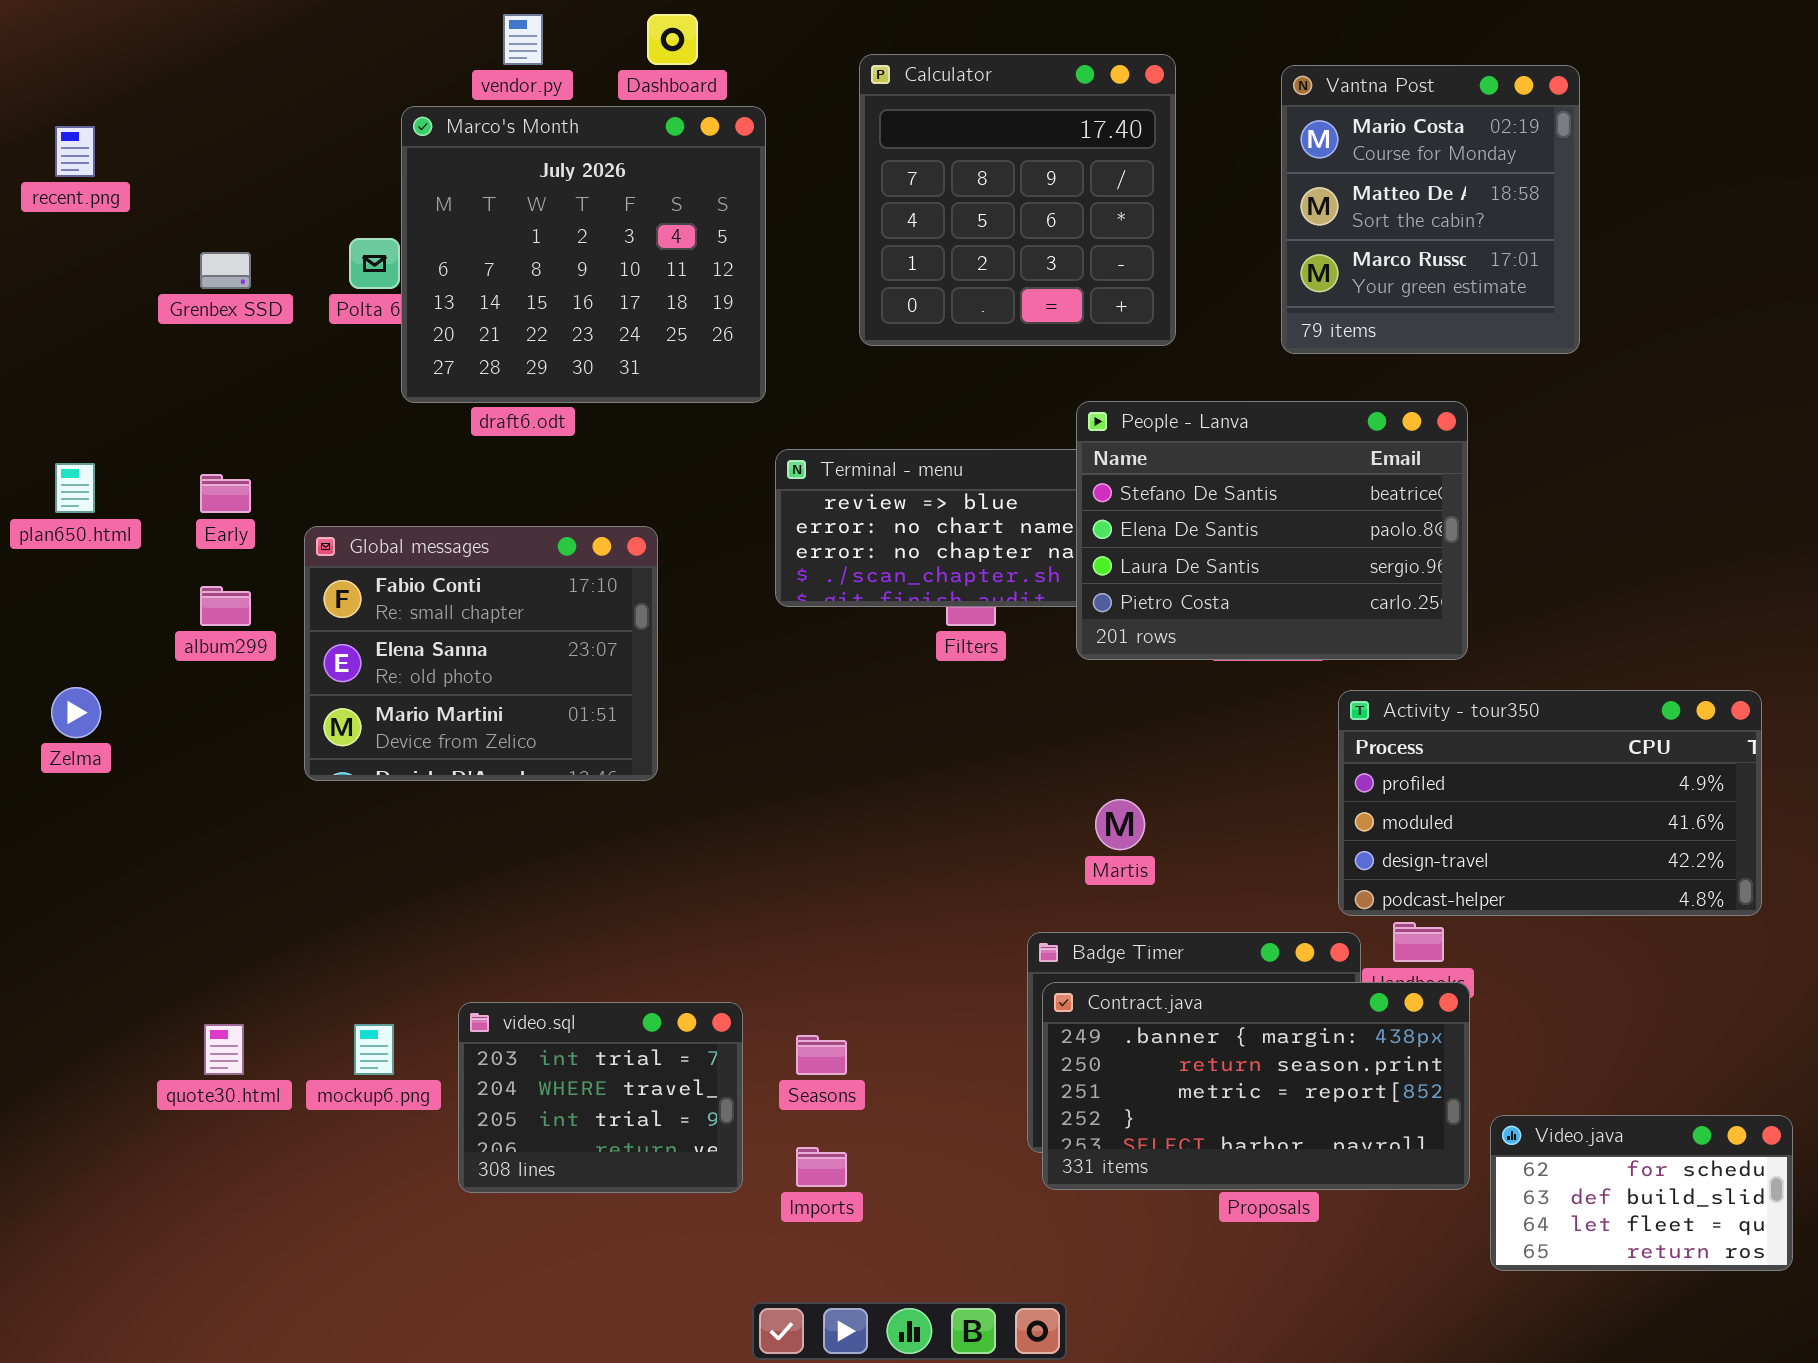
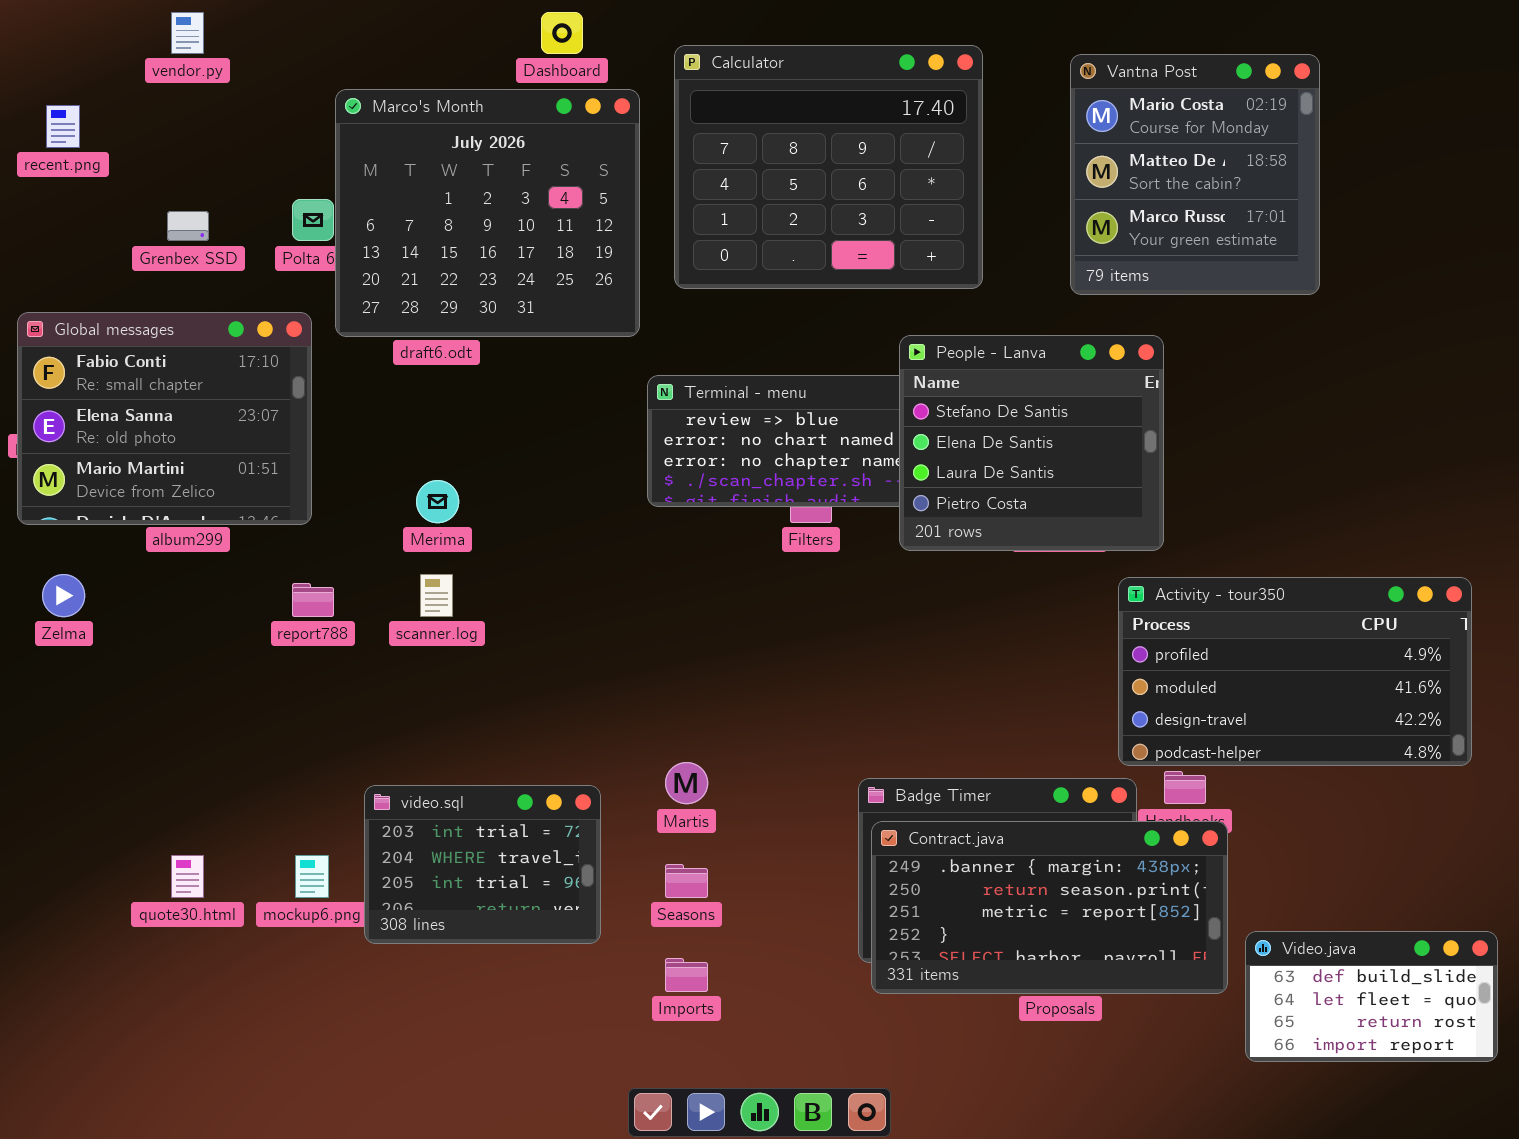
vendor.py: [503,14,543,65] -> [171,12,204,54], moved
Calculator: [859,54,1176,346] -> [674,45,983,289], resized
People - Lanva: [1076,401,1468,660] -> [899,335,1164,551], resized
Global messages: [304,526,658,781] -> [17,312,312,525], moved
Martis: [1095,799,1145,850] -> [665,762,708,804], moved
video.sql: [458,1002,743,1193] -> [364,785,601,944], moved
Video.java: [1490,1115,1793,1271] -> [1245,931,1498,1062], scrolled down 1 row

